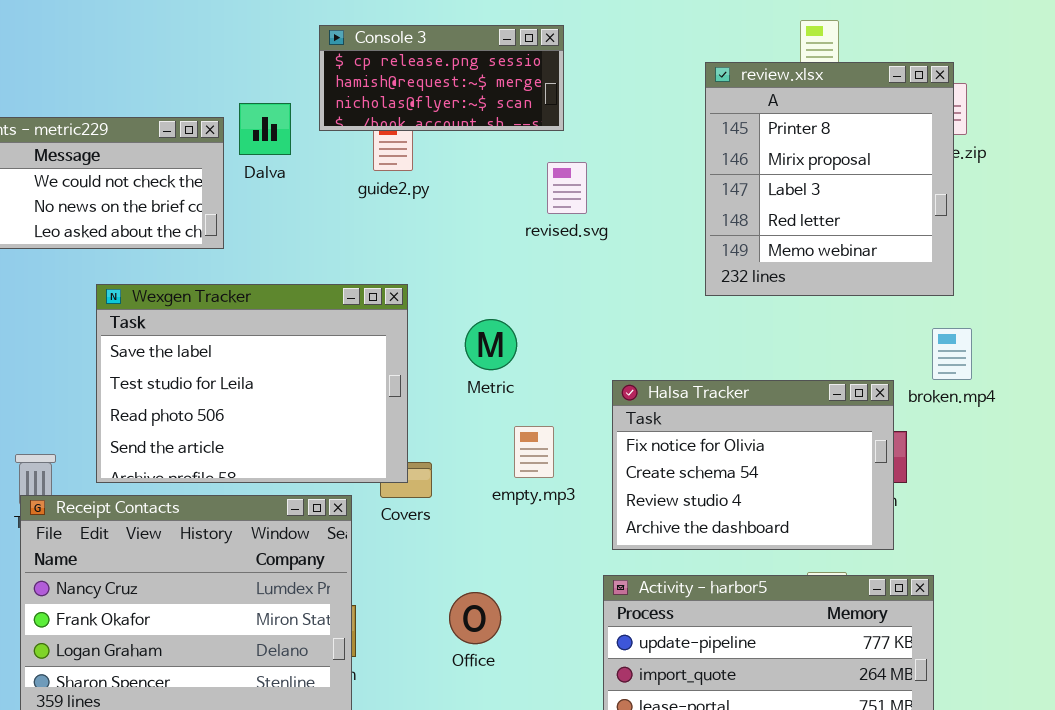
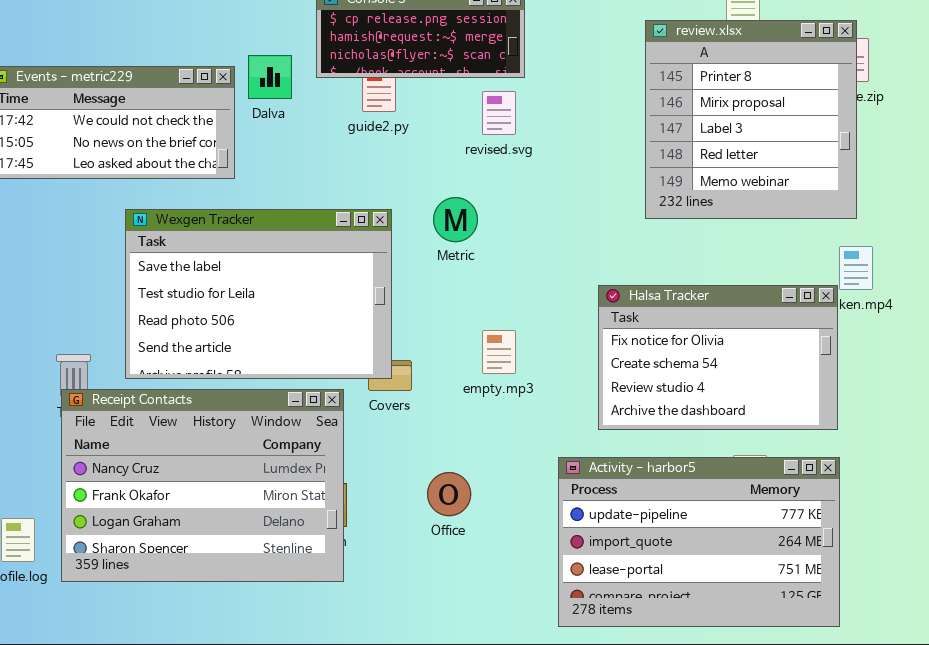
revised.svg: [547,162,587,214] -> [482,91,516,135], moved
Metric: [465,319,517,370] -> [433,197,478,242], moved
Halsa Tracker: [612,380,894,550] -> [598,285,838,430], moved

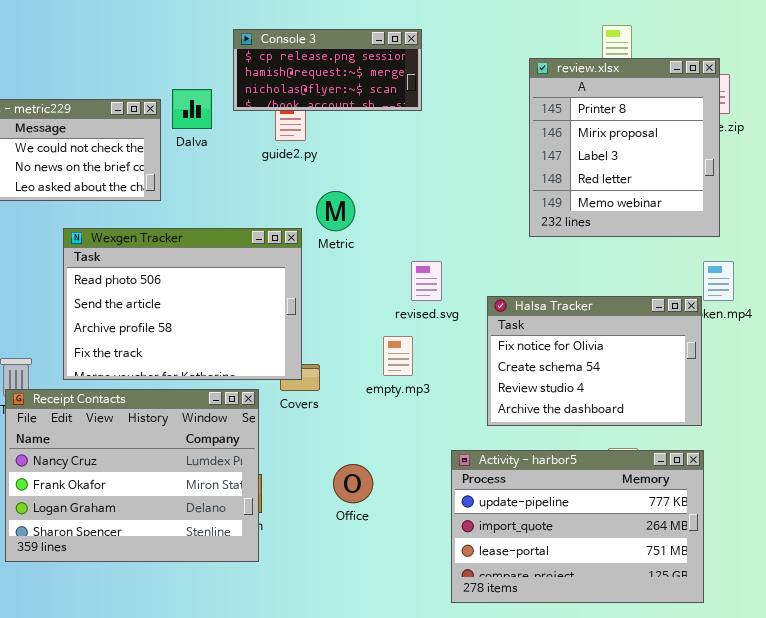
revised.svg: [482,91,516,135] -> [411,261,442,301], moved
Metric: [433,197,478,242] -> [316,191,355,231], moved
Wexgen Tracker: [125,209,392,379] -> [63,228,302,380], scrolled down 2 rows

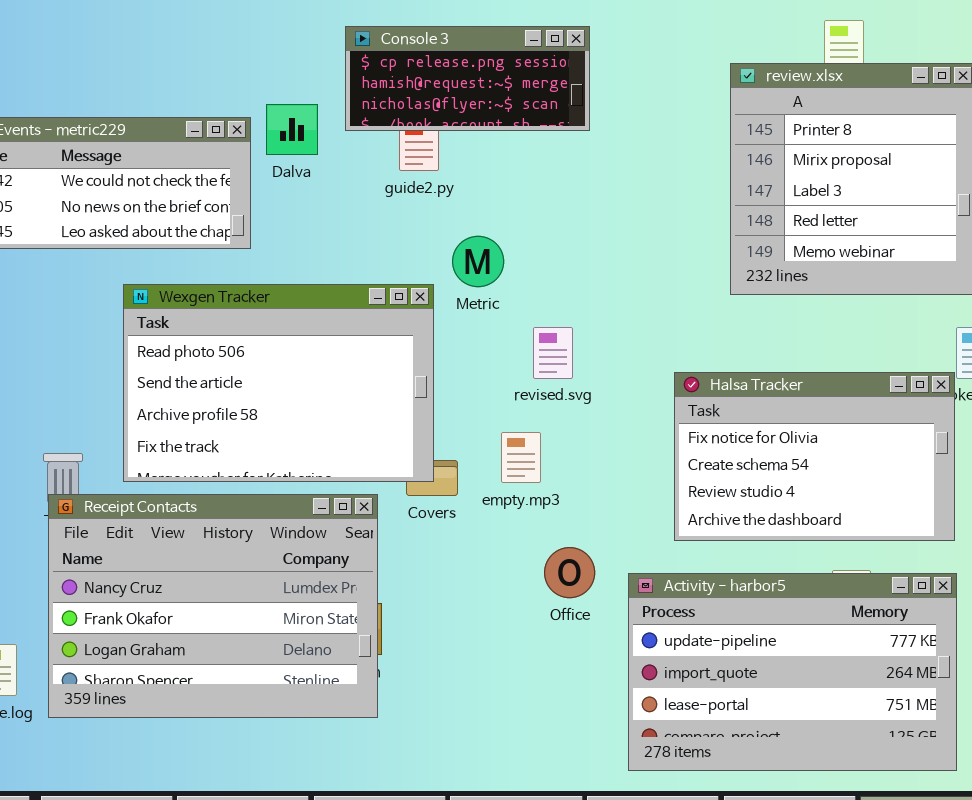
revised.svg: [411,261,442,301] -> [533,327,573,379], moved
empty.mp3: [383,336,413,376] -> [501,432,541,483], moved
Office: [333,464,373,503] -> [544,547,595,598], moved

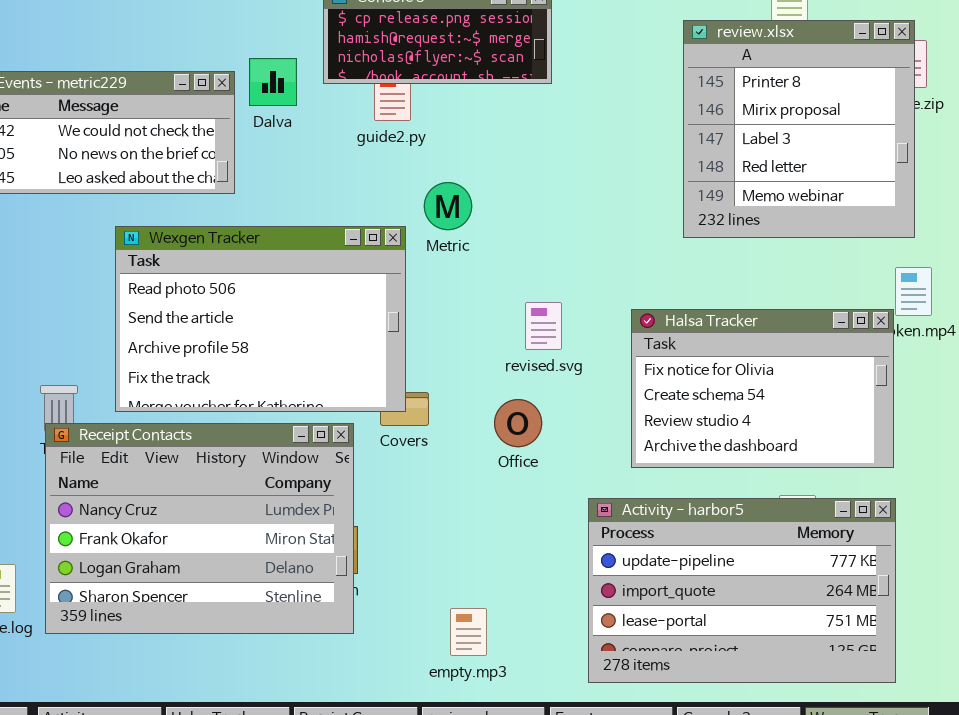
revised.svg: [533,327,573,379] -> [525,302,562,350], moved
empty.mp3: [501,432,541,483] -> [450,608,487,656], moved
Office: [544,547,595,598] -> [494,399,542,447], moved

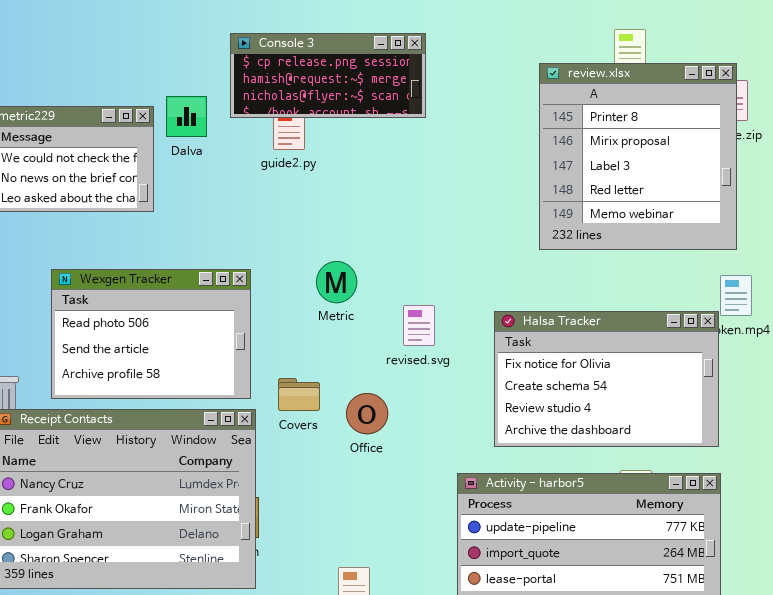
Metric: [424,182,472,230] -> [316,261,357,303], moved
Wexgen Tracker: [115,226,406,412] -> [51,269,251,399], resized
Office: [494,399,542,447] -> [346,393,388,434], moved

